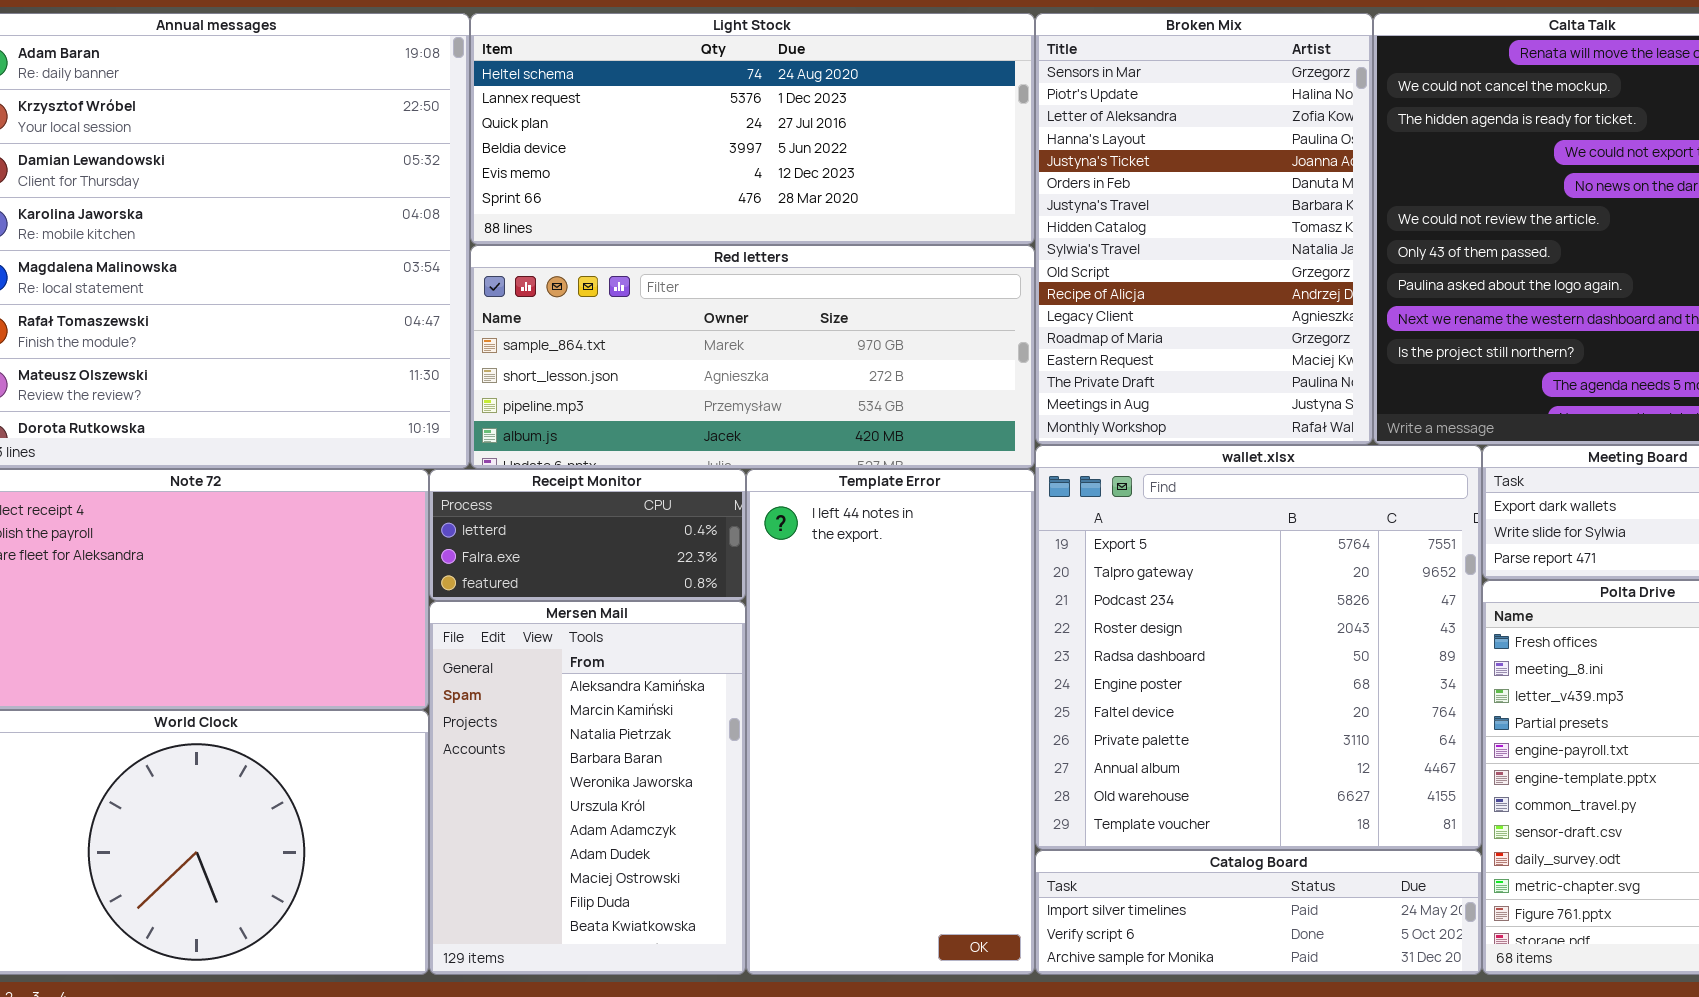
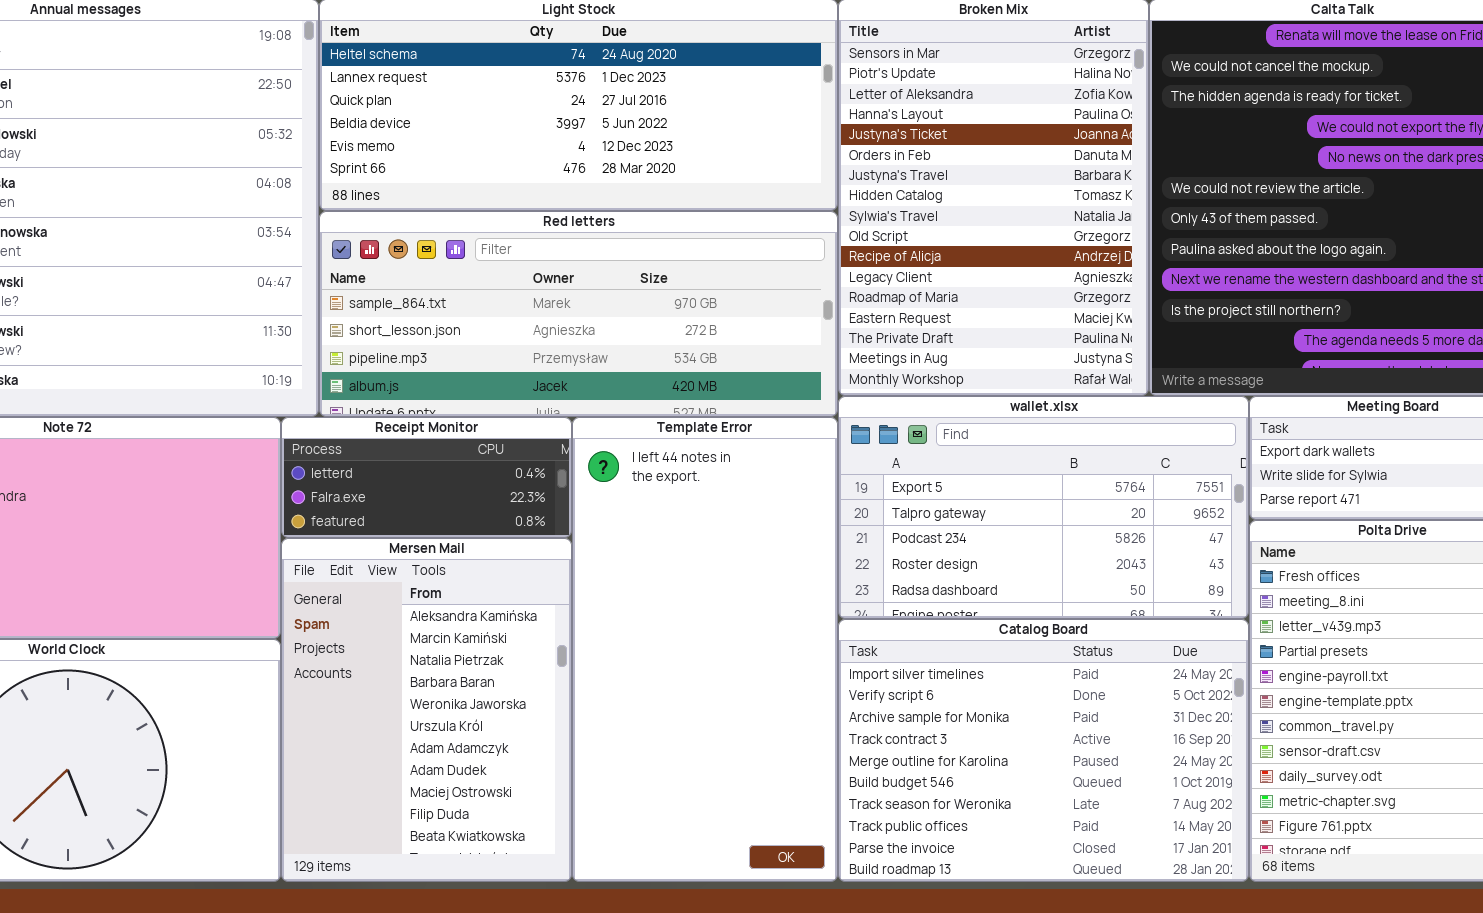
wallet.xlsx: [1035,445,1482,850] -> [838,396,1249,619], resized
Catalog Board: [1035,850,1482,975] -> [838,619,1249,882], resized

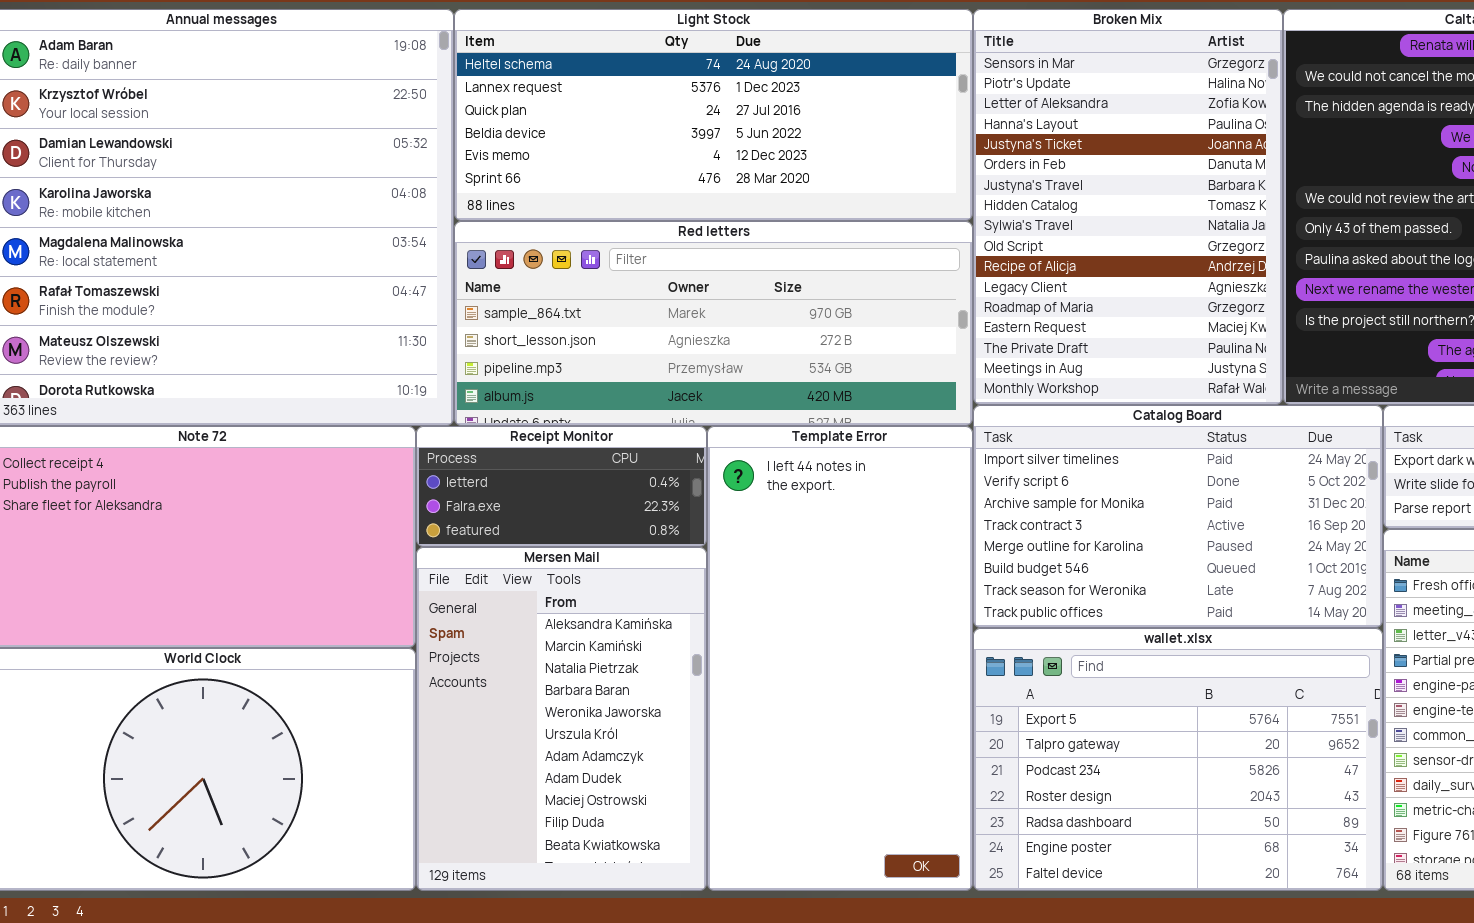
wallet.xlsx: [838,396,1249,619] -> [973,628,1383,891], moved, resized
Catalog Board: [838,619,1249,882] -> [973,405,1383,628], moved, resized

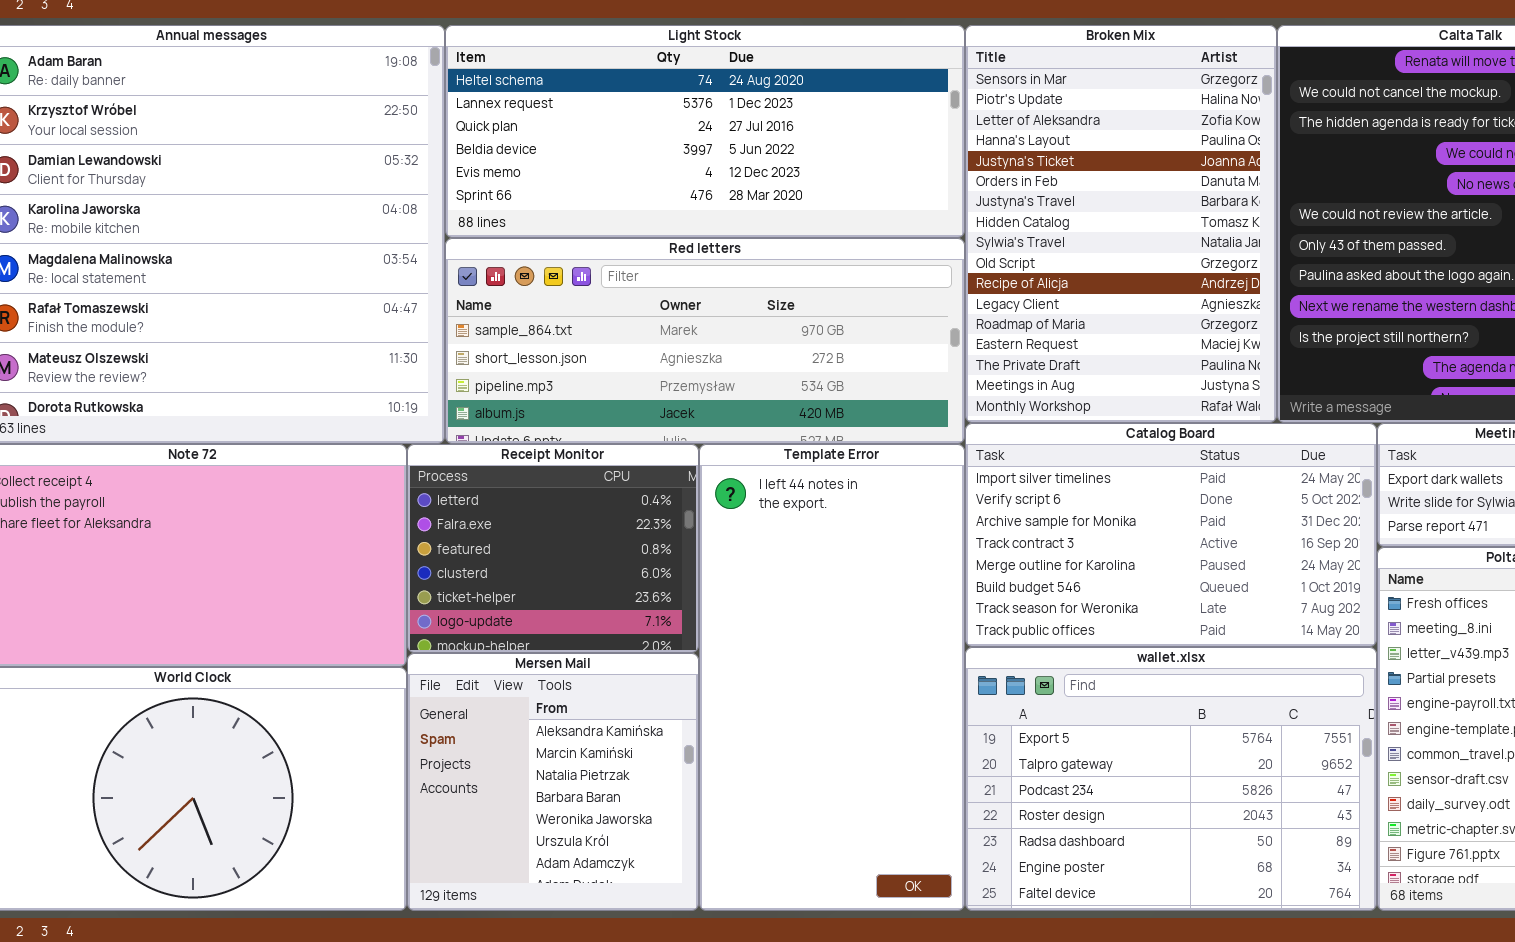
Receipt Monitor: [416,426,707,547] -> [407,444,699,653], resized
Mersen Mail: [416,547,707,891] -> [407,653,699,911], resized

